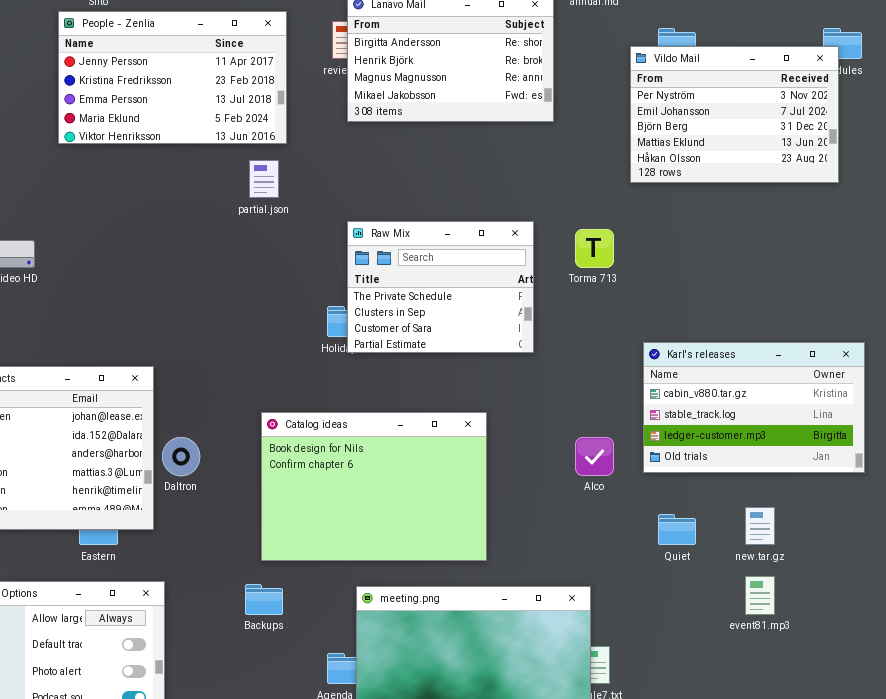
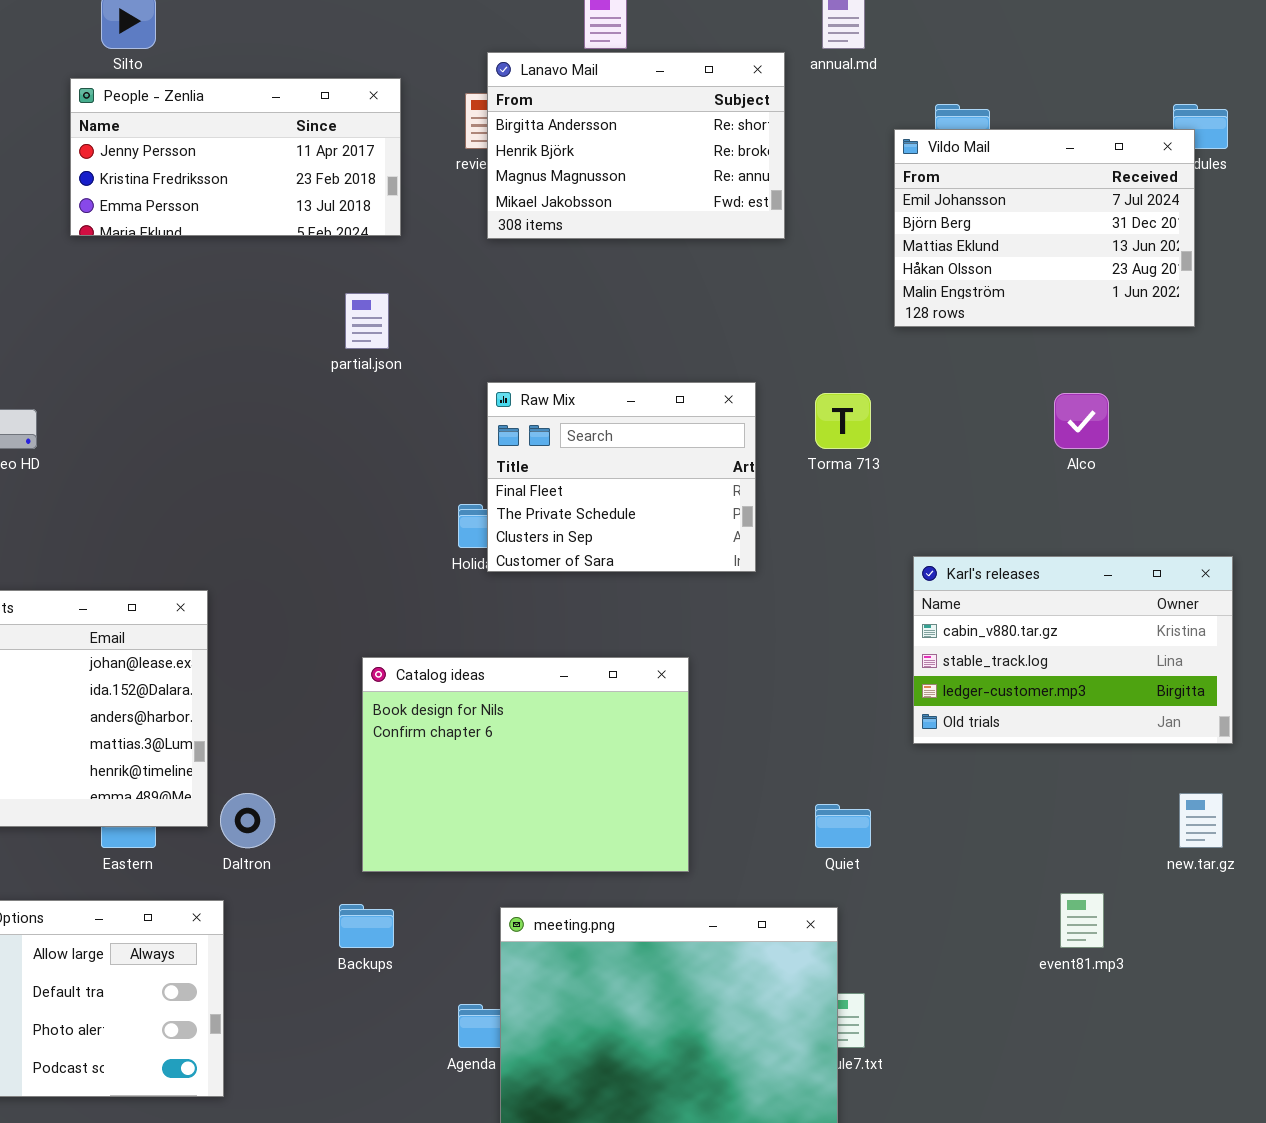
People - Zenlia: [58,11,287,144] -> [70,78,401,236], resized
Vildo Mail: [630,46,839,183] -> [894,129,1195,327], scrolled down 1 row
Raw Mix: [347,221,534,353] -> [487,382,756,572], scrolled up 1 row
Daltron: [162,437,200,476] -> [220,793,275,848], moved
Alco: [575,437,614,476] -> [1054,393,1109,449], moved
new.tar.gz: [745,507,775,545] -> [1179,793,1223,848], moved
Quiet: [658,514,696,545] -> [815,804,871,848], moved

